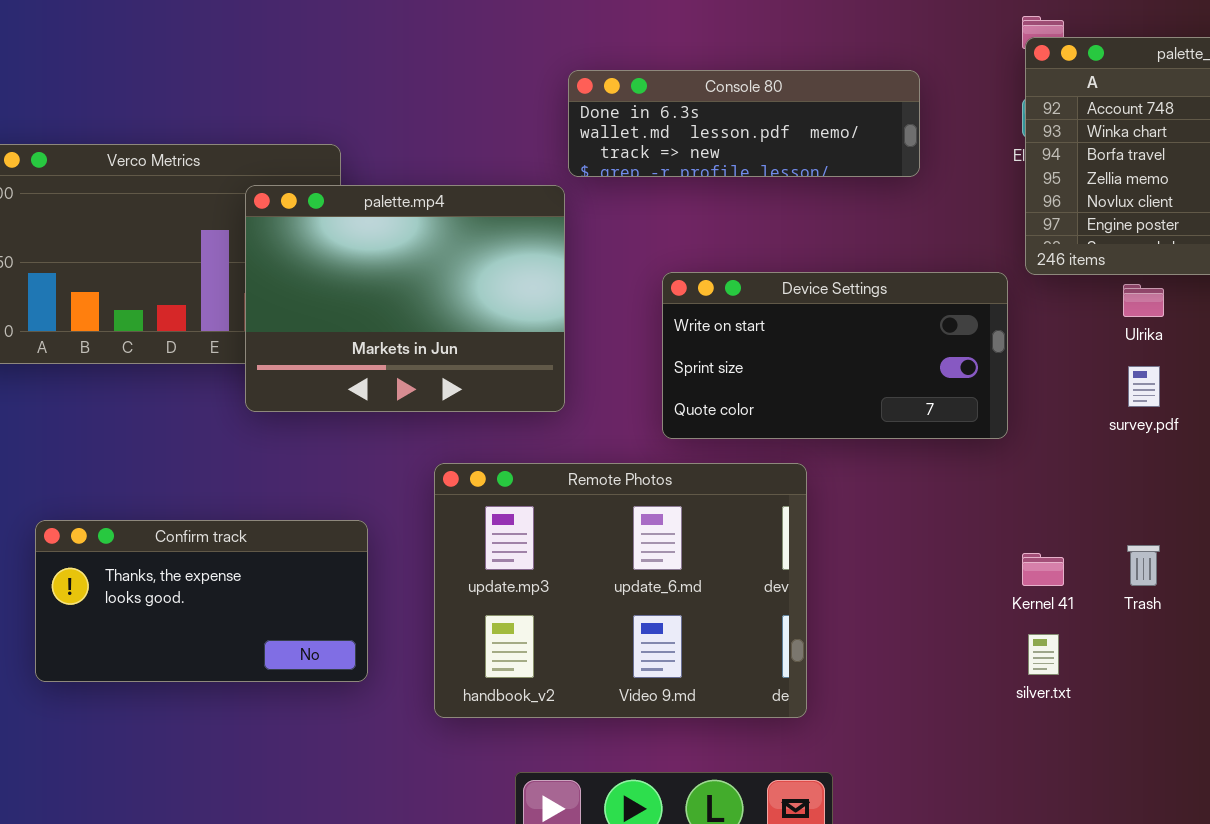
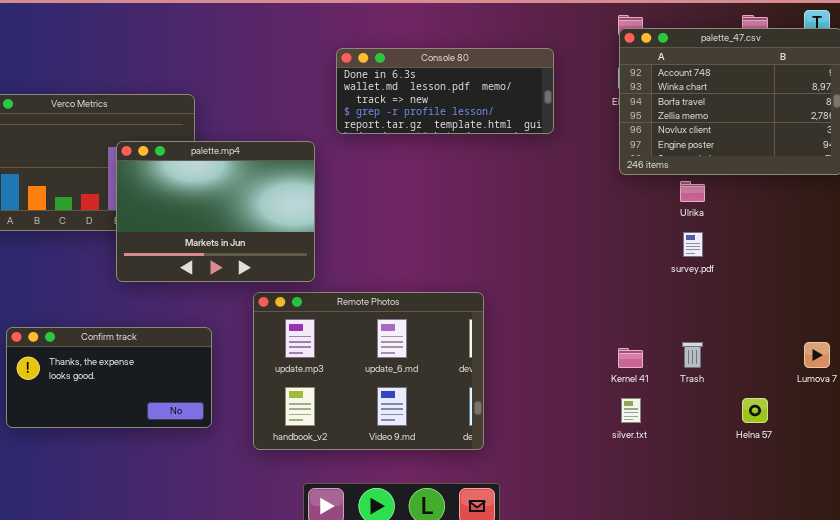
Console 80: [568,70,920,177] -> [336,48,554,134], resized
palette.mp4: [245,185,565,412] -> [116,141,315,282], moved
Device Settings: [662,272,1008,439] -> none, closed

